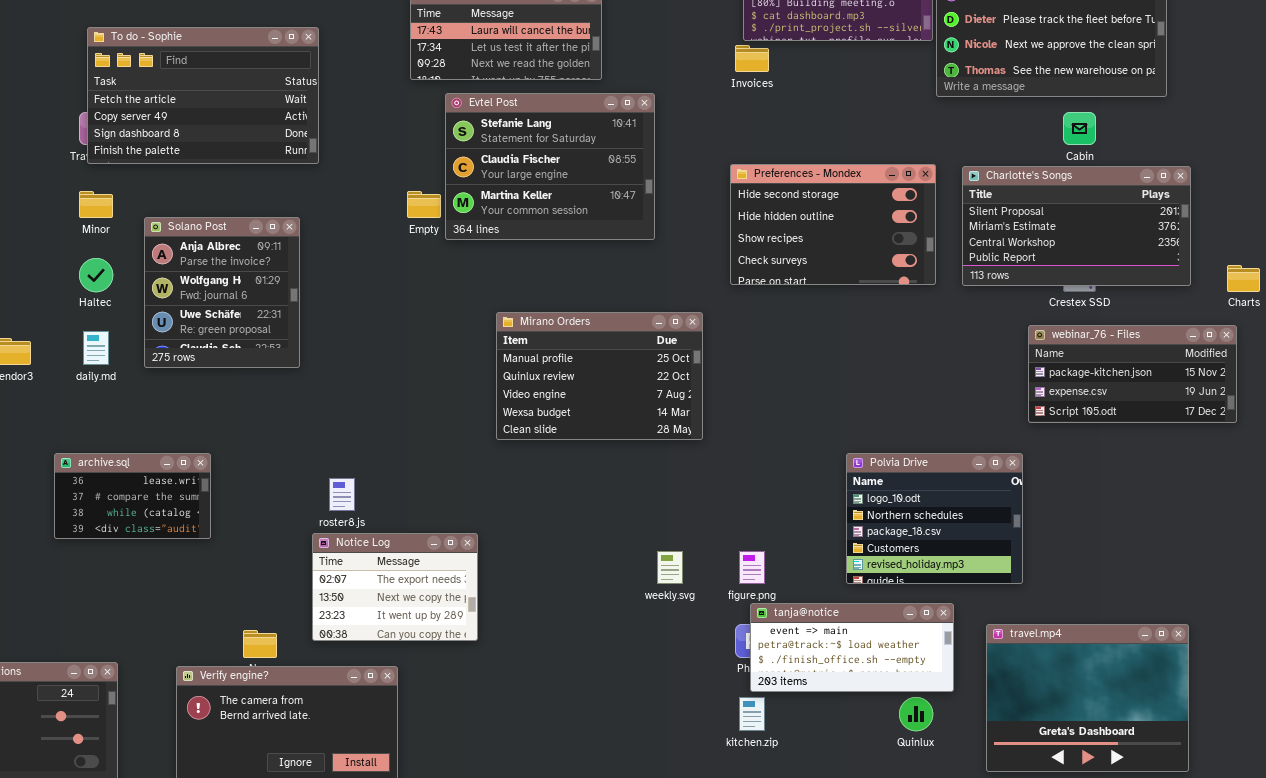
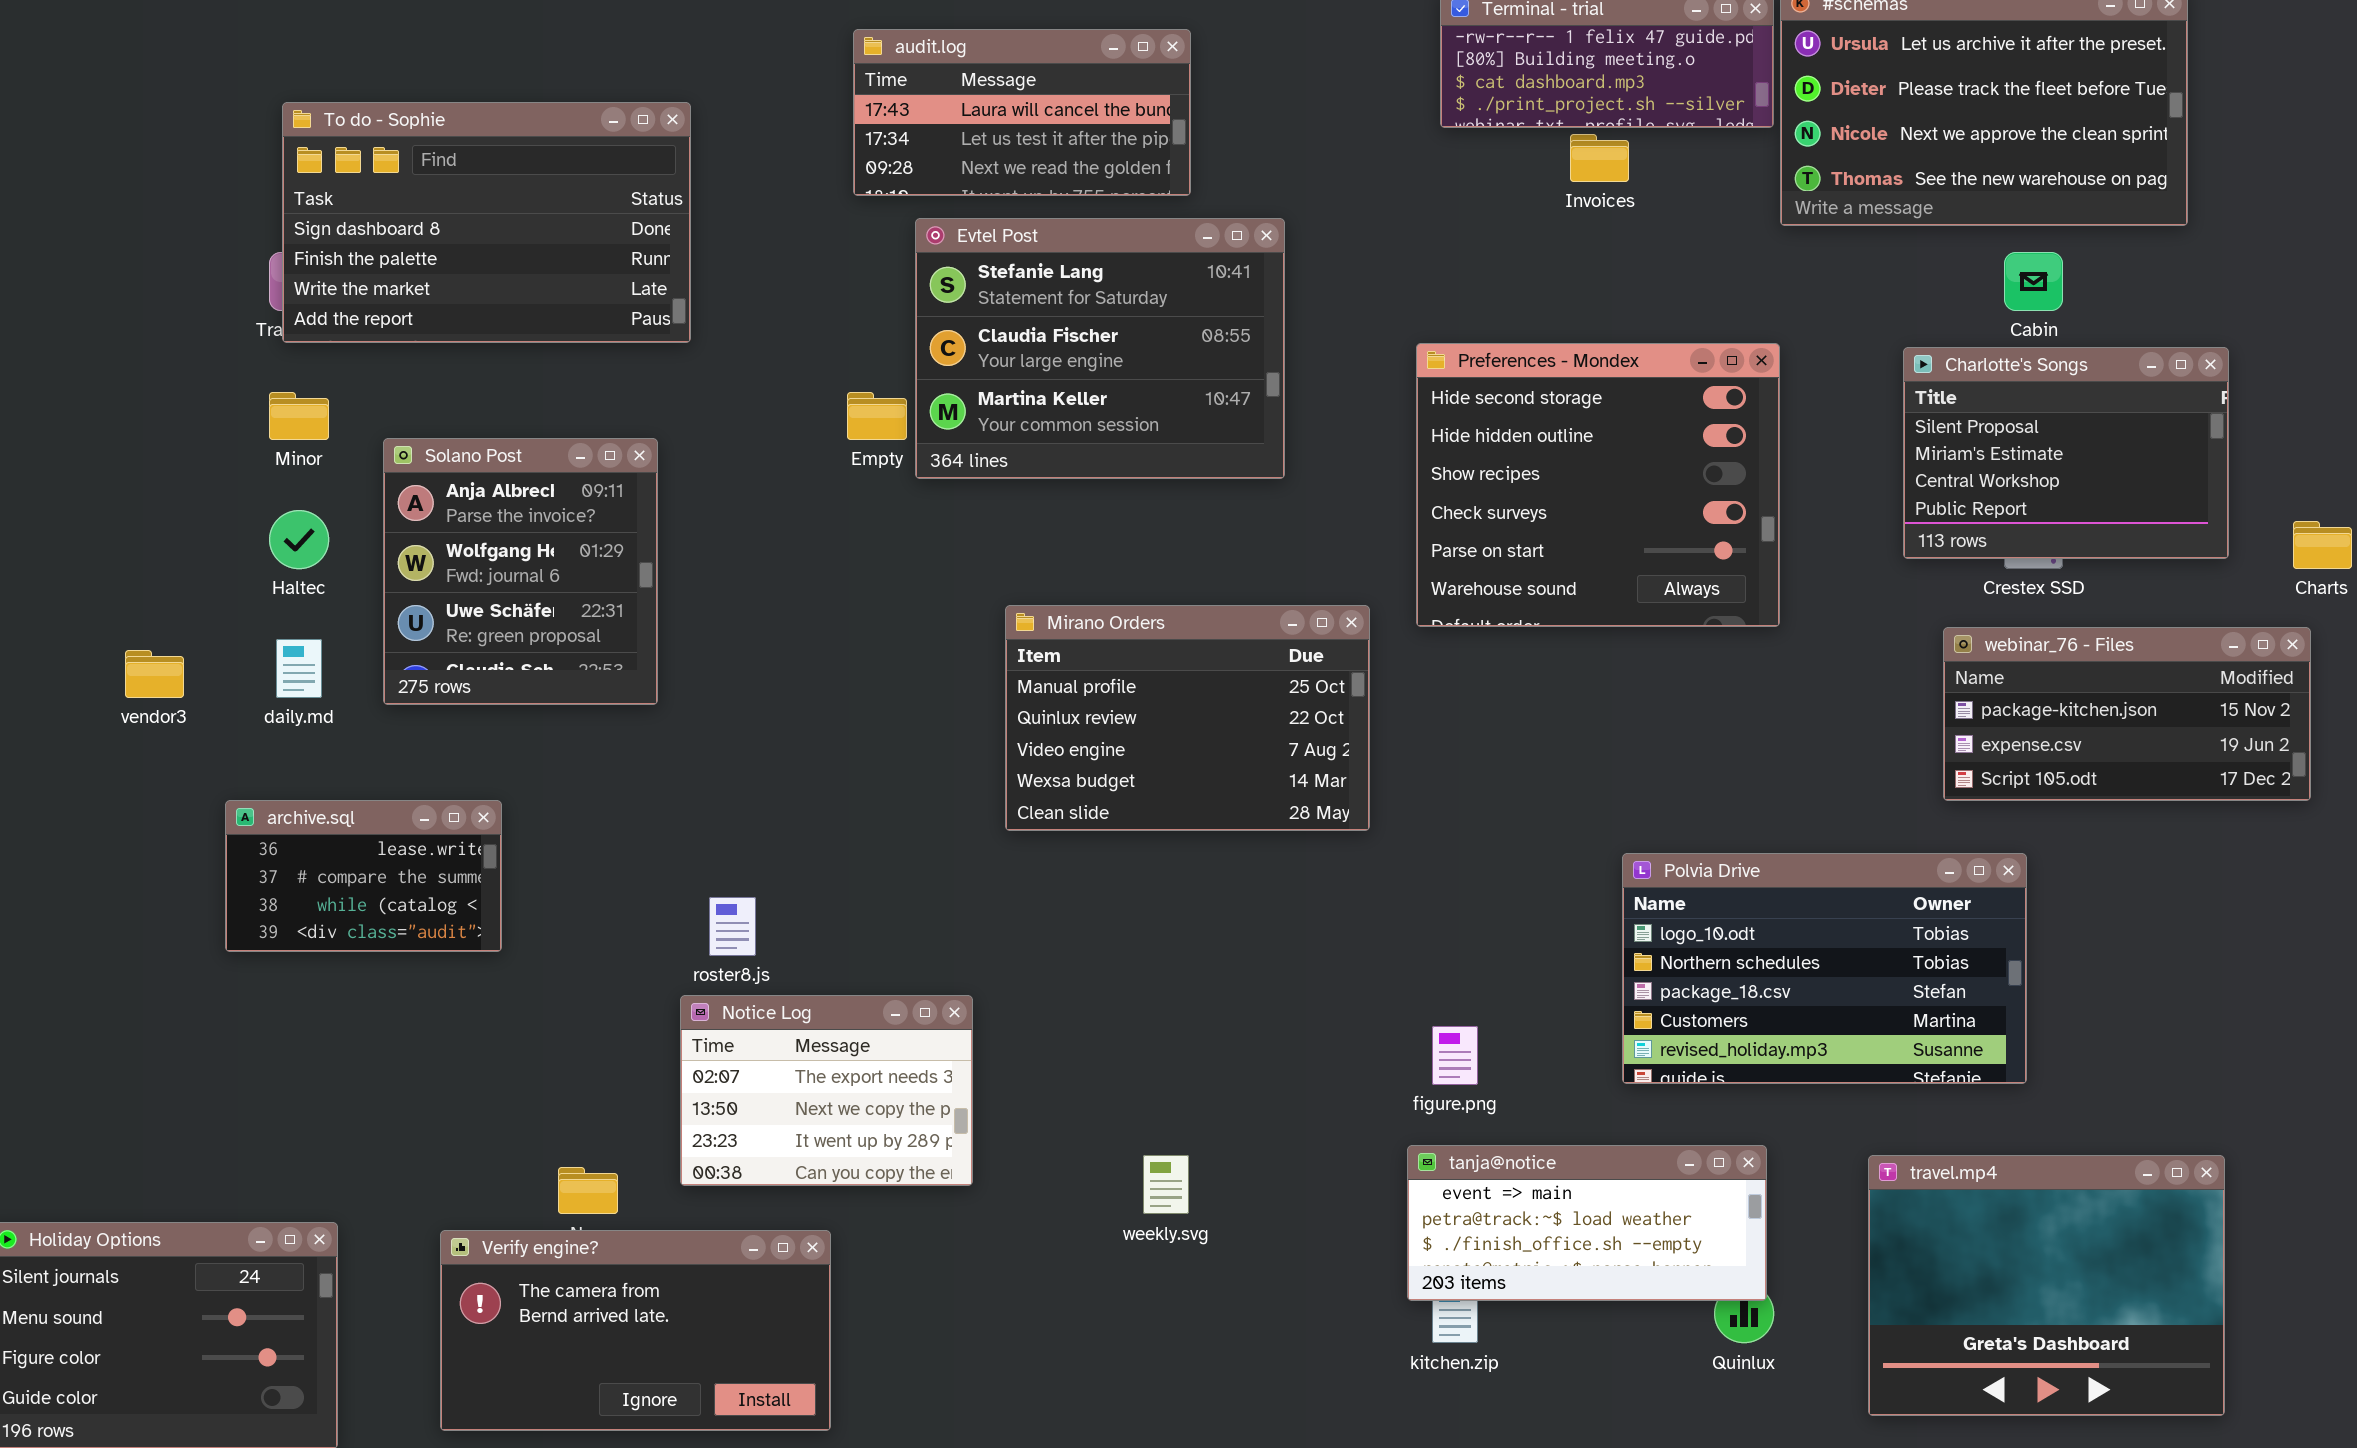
To do - Sophie: [87,27,319,164] -> [282,102,691,343], scrolled down 2 rows
Invoices: [735,45,769,72] -> [1570,134,1629,182], moved
Preferences - Mondex: [730,164,936,285] -> [1416,343,1780,627], resized
Charlotte's Songs: [962,166,1191,286] -> [1903,347,2229,559], resized
archive.sql: [54,453,211,539] -> [225,800,502,952], moved
Polvia Drive: [846,453,1023,584] -> [1622,853,2027,1084], resized
weekly.svg: [657,551,683,584] -> [1143,1155,1189,1214], moved
tanja@notice: [750,603,954,692] -> [1407,1145,1767,1301], moved

